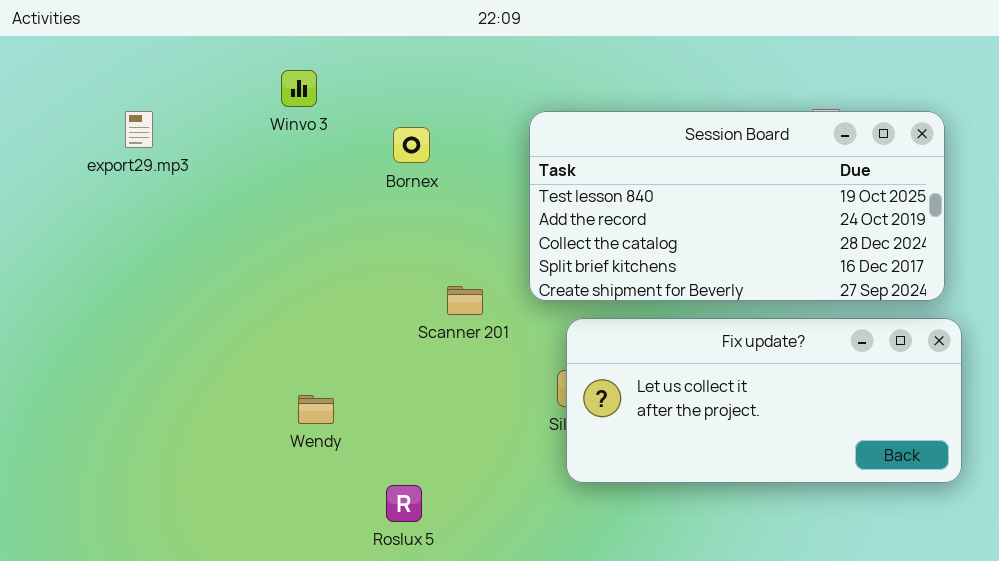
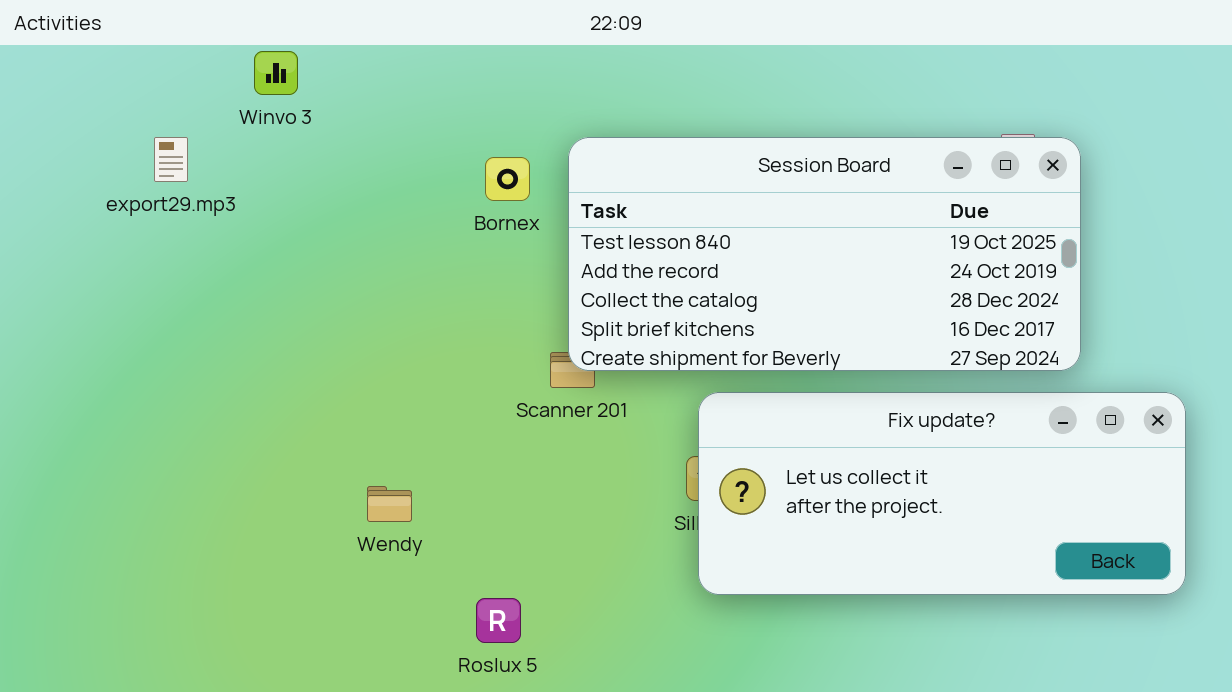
Winvo 3: [281,70,317,107] -> [254,51,298,95], moved
Session Board: [529,111,945,301] -> [568,137,1081,371], moved

